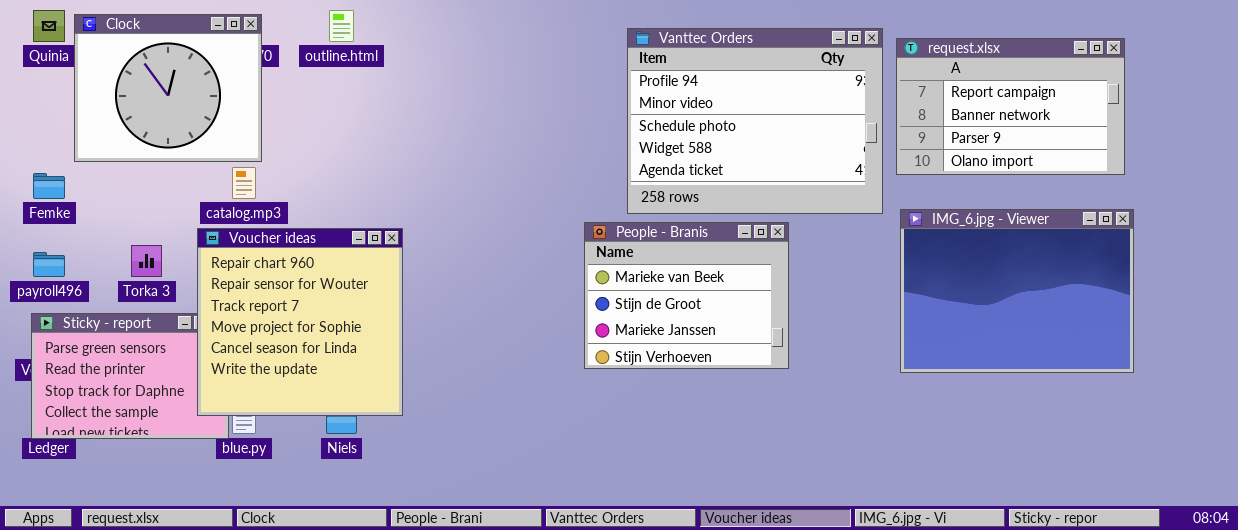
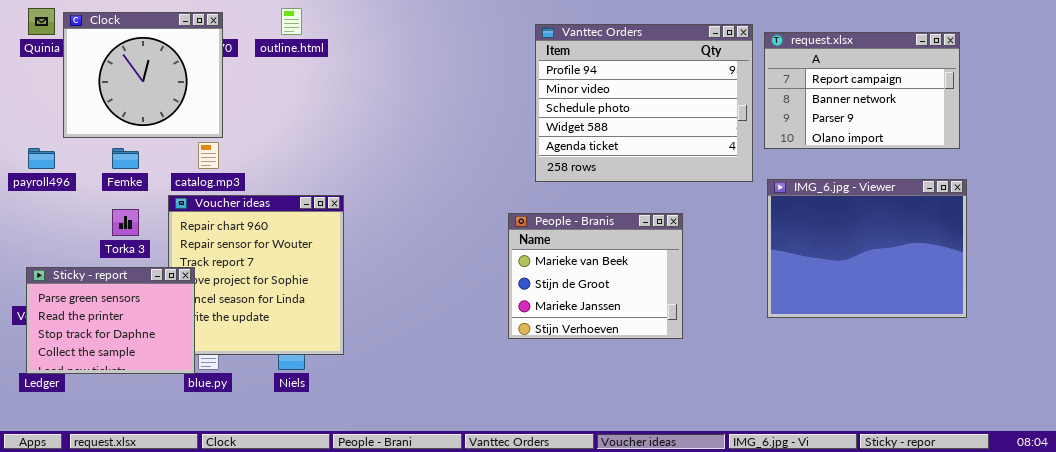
Femke: [33,173,65,199] -> [112,148,139,169], moved
People - Branis: [584,222,789,369] -> [508,213,683,339], moved
payroll496: [33,252,65,277] -> [28,148,55,169], moved
Sticky - report: [31,313,229,439] -> [26,267,195,374], raised

